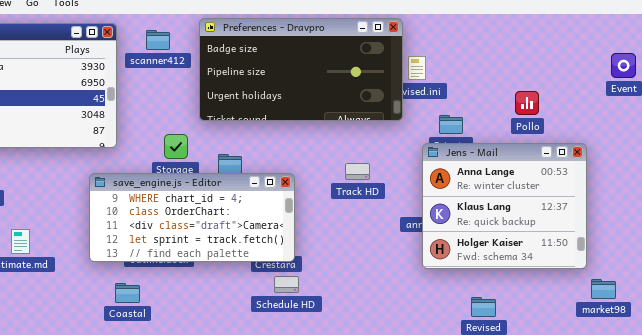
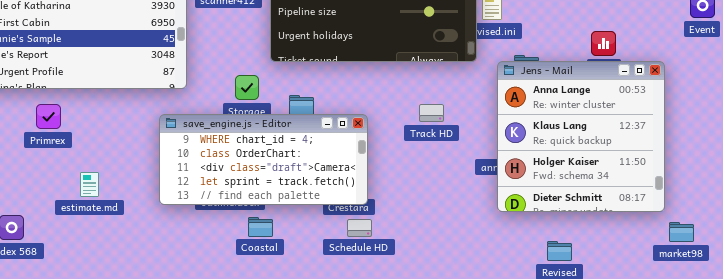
Jens - Mail: [422,143,587,269] -> [497,61,665,212], resized
Coastal: [115,283,140,303] -> [248,217,273,237], moved

